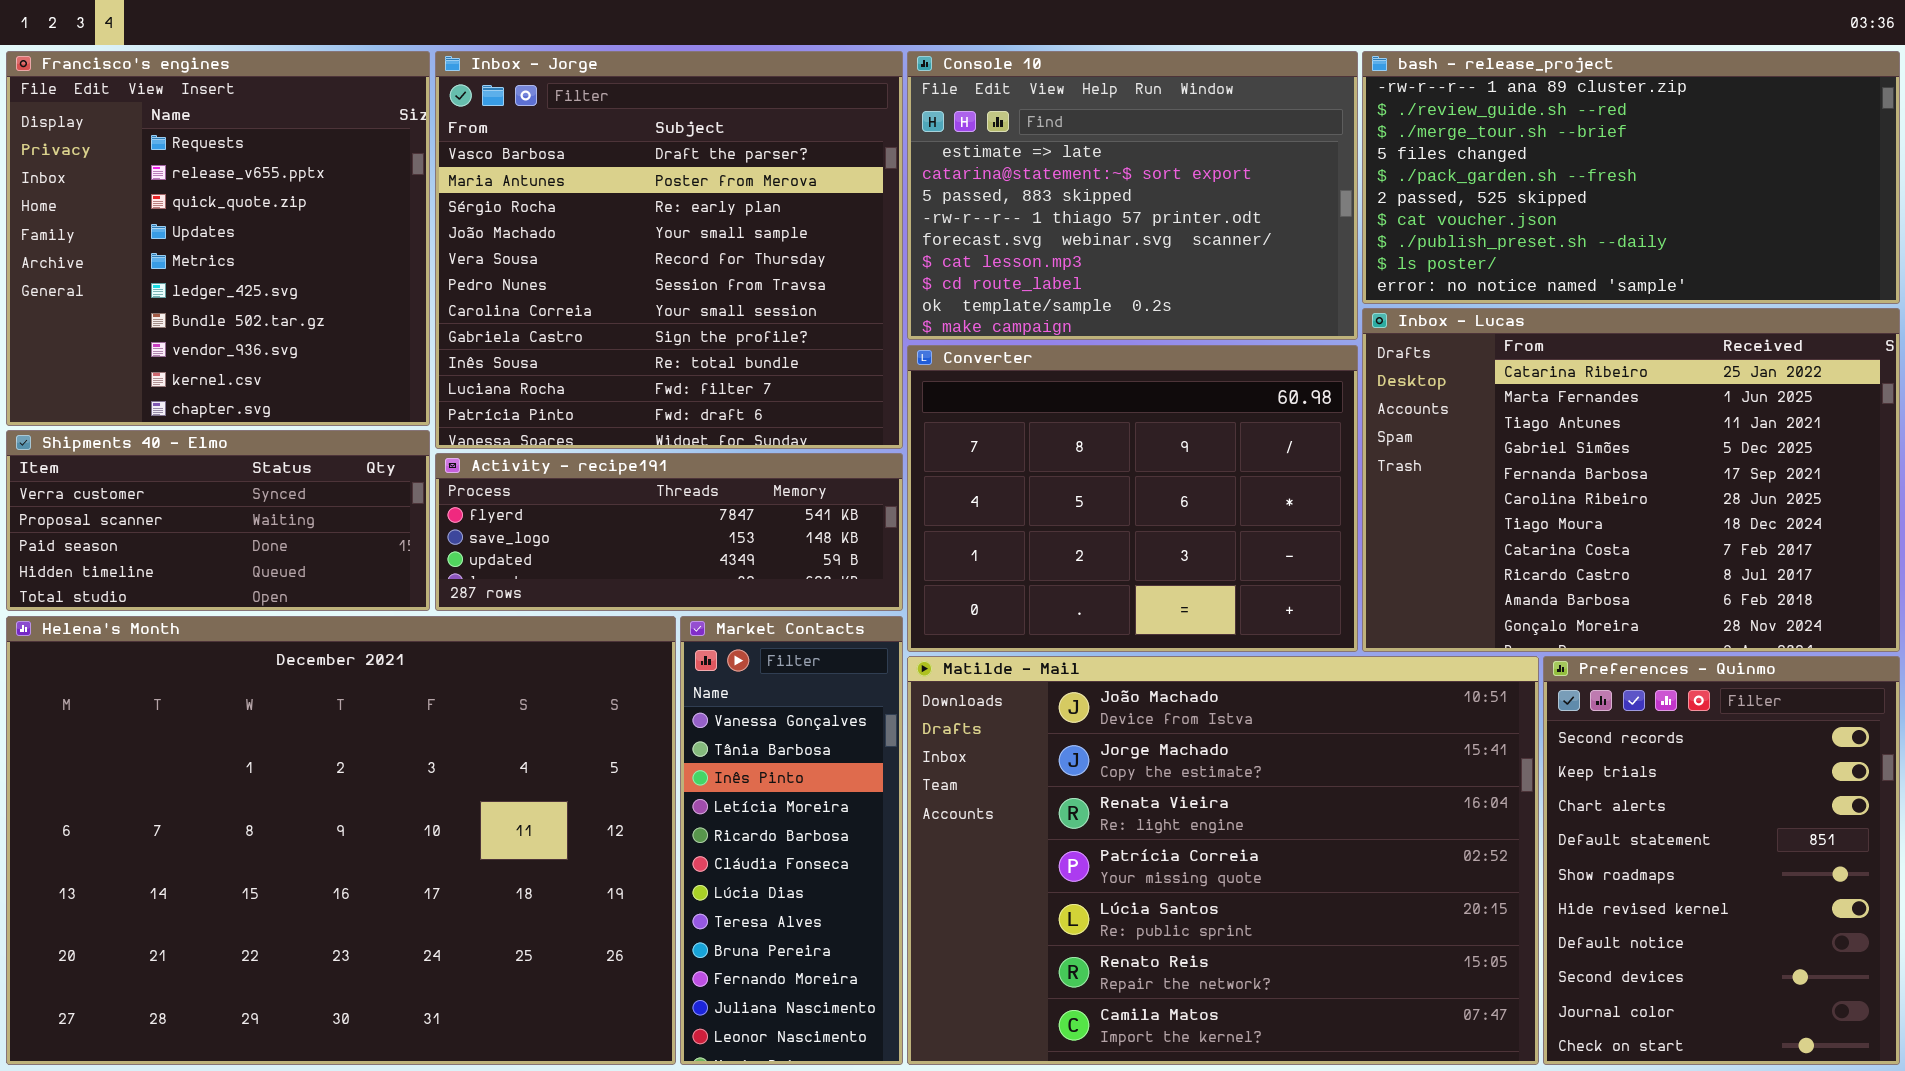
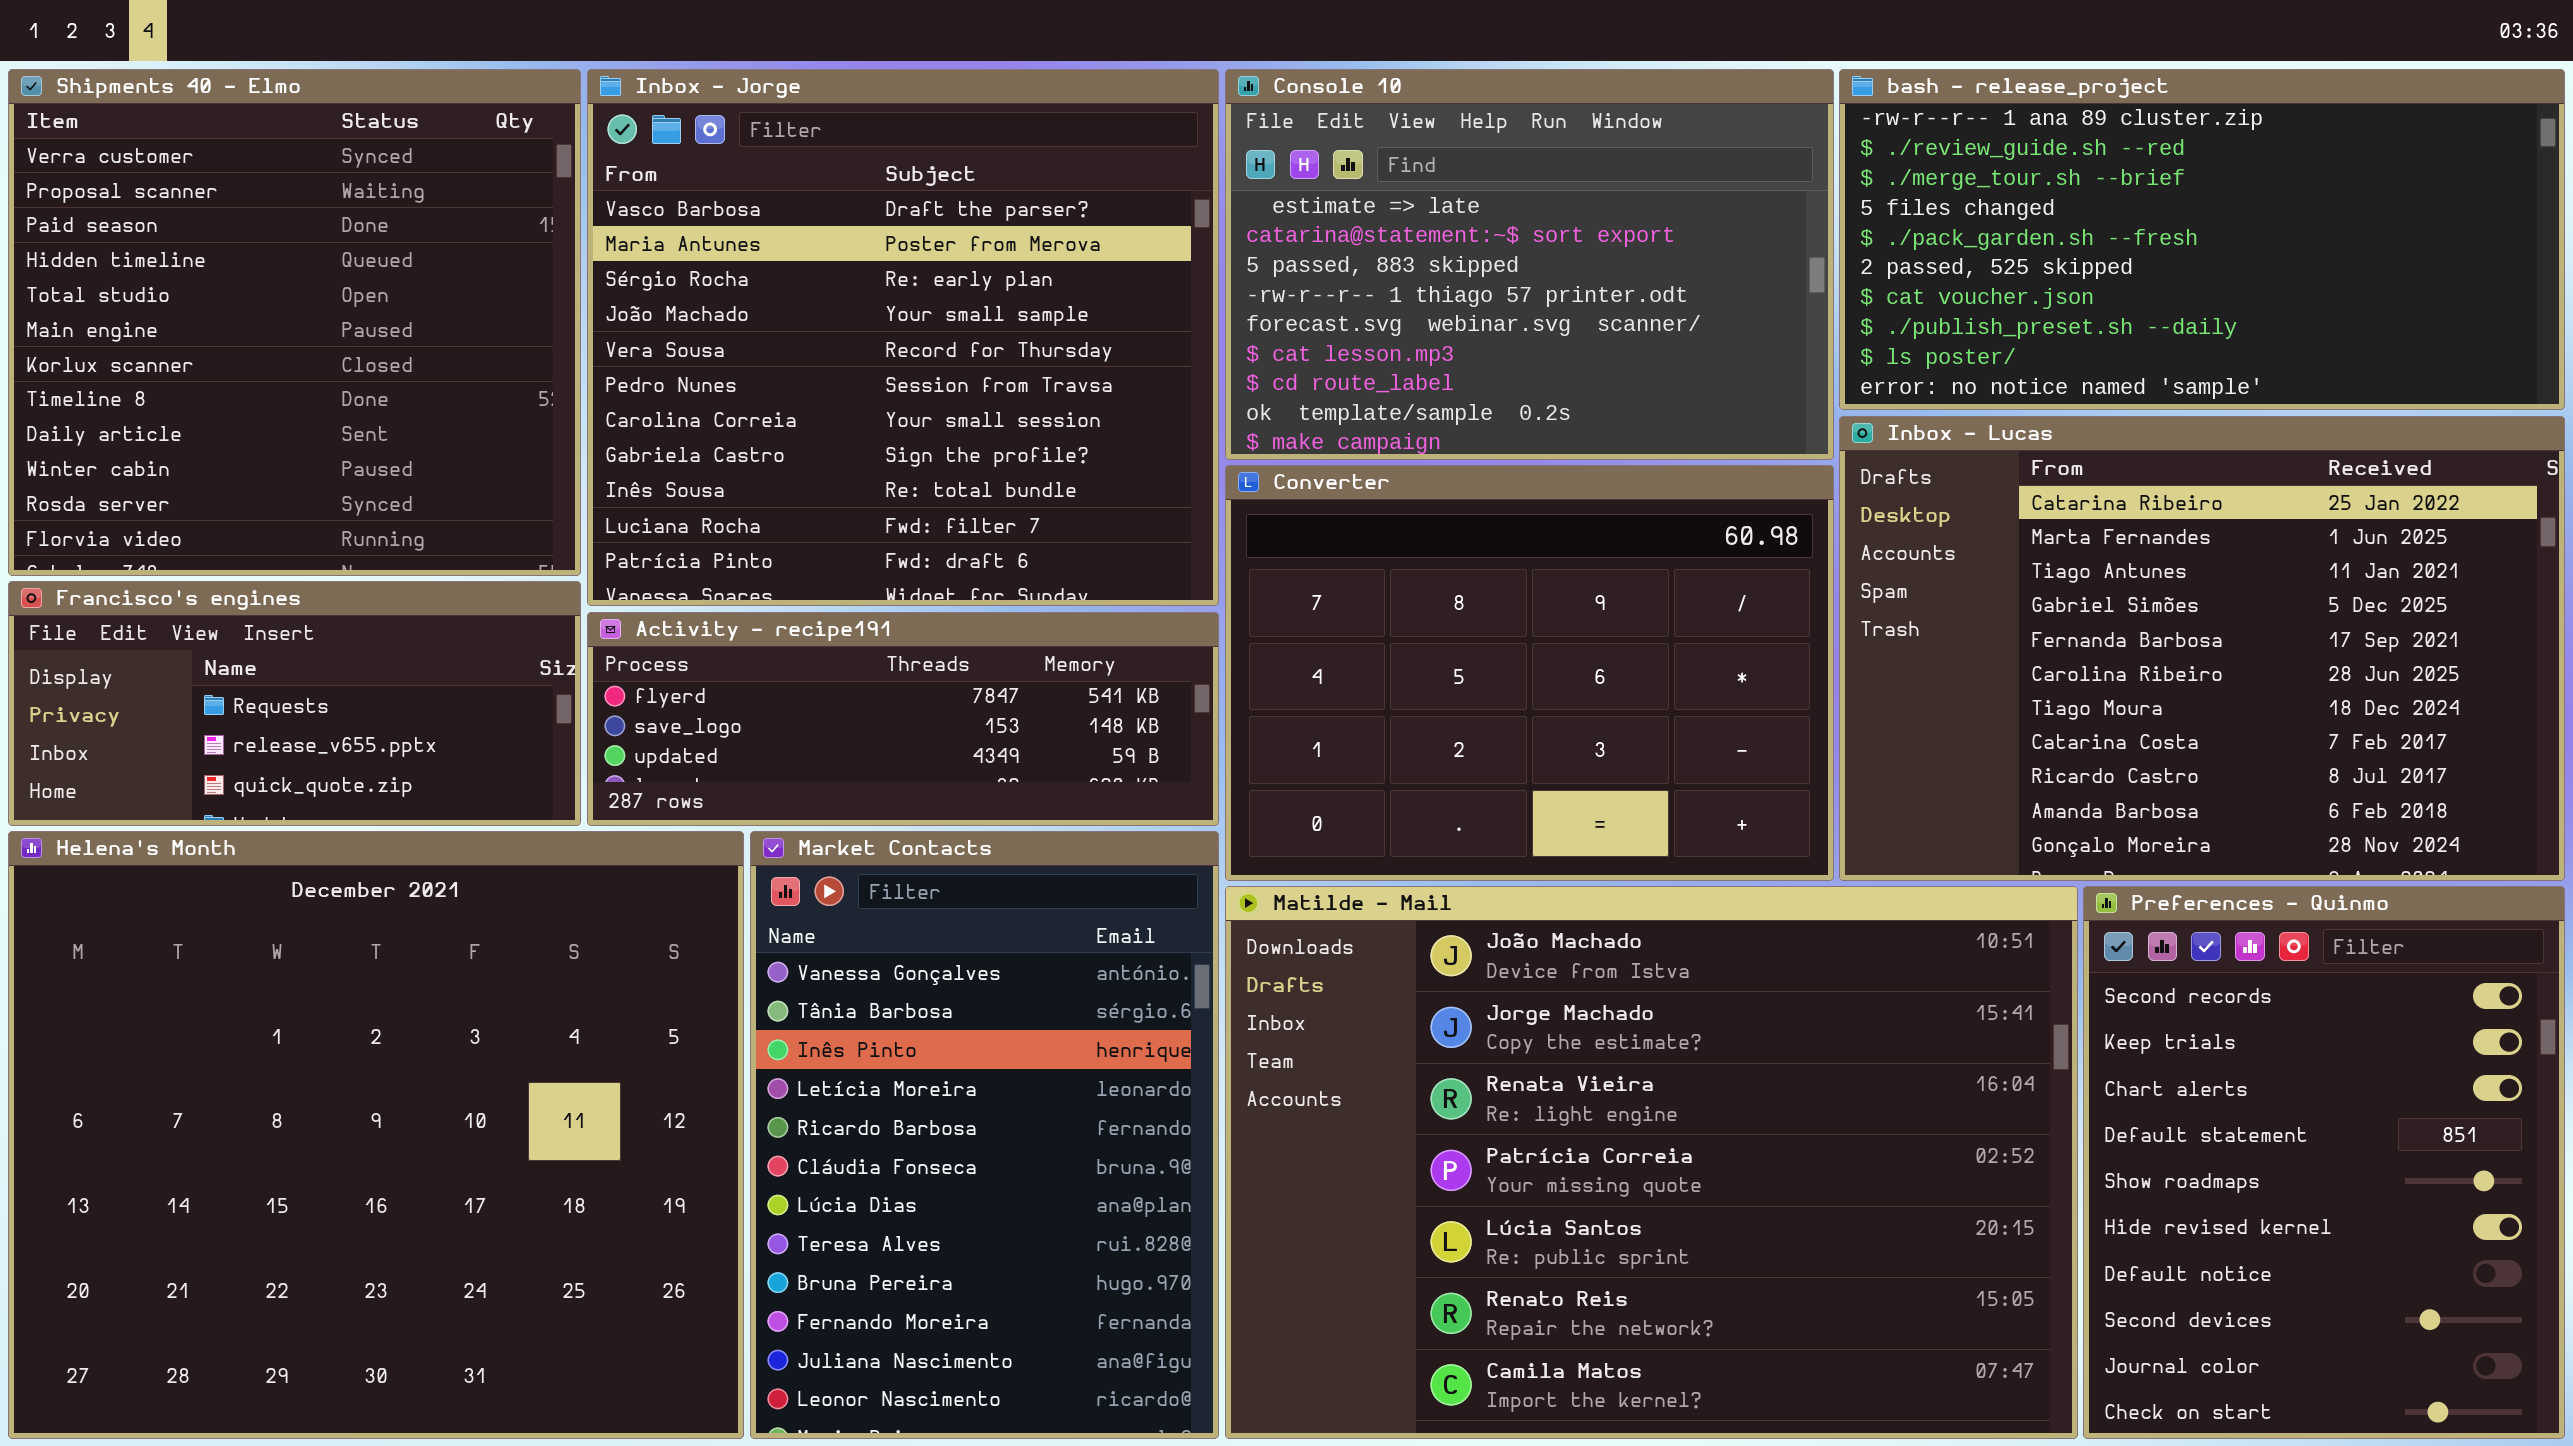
Francisco's engines: [6,51,430,426] -> [8,581,581,826], moved, resized
Shipments 40 - Elmo: [6,430,430,611] -> [8,69,581,576], moved, resized
Helena's Month: [6,616,676,1065] -> [8,831,744,1439], resized
Market Contacts: [680,616,903,1065] -> [750,831,1219,1439], resized

